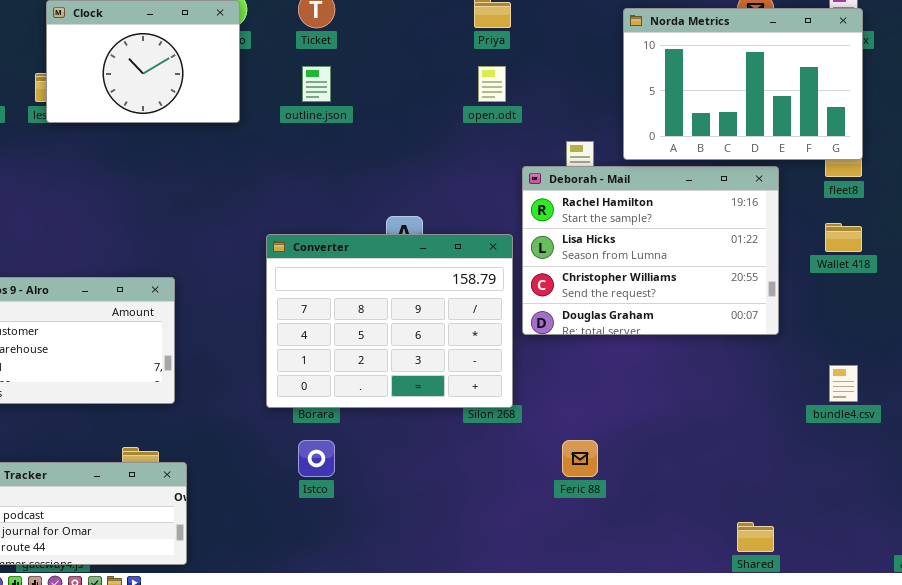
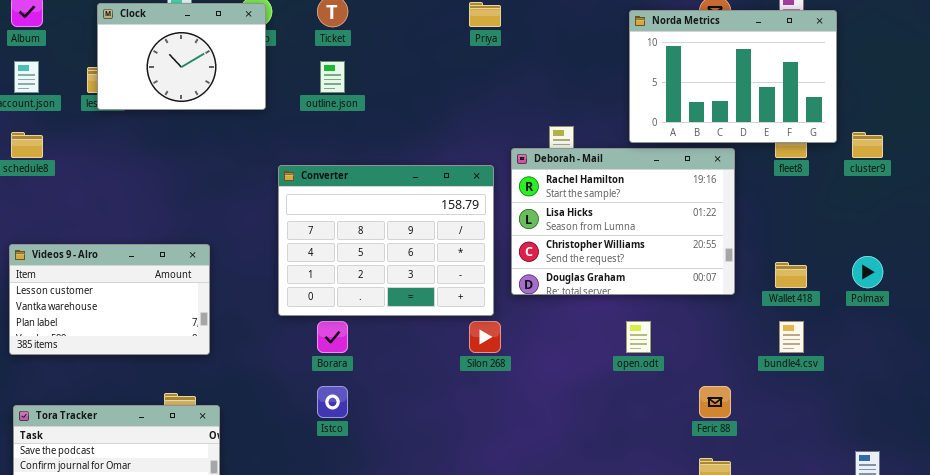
Norda Metrics: [623,8,863,160] -> [629,10,837,143], moved
open.odt: [478,66,506,102] -> [626,321,651,353], moved
Wallet 418: [825,223,862,252] -> [775,262,807,288], moved
Converter: [266,234,513,408] -> [278,165,494,316], moved
Feric 88: [562,440,598,477] -> [699,386,731,418], moved

